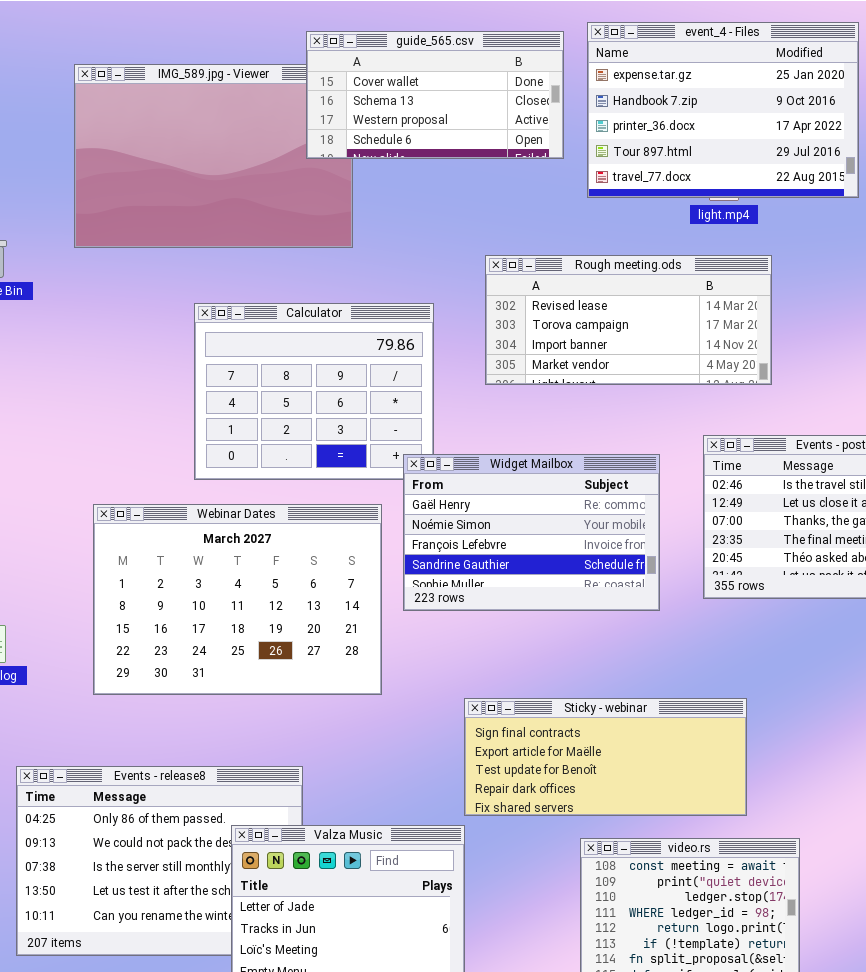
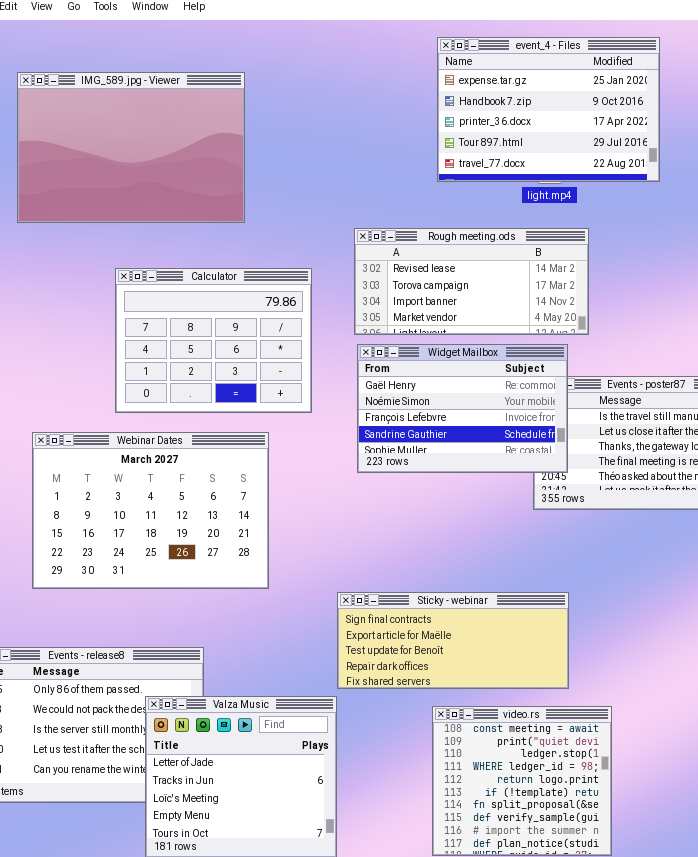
guide_565.csv: [306,31,564,159] -> none, closed
Widget Mailbox: [403,454,660,611] -> [357,344,568,473], moved

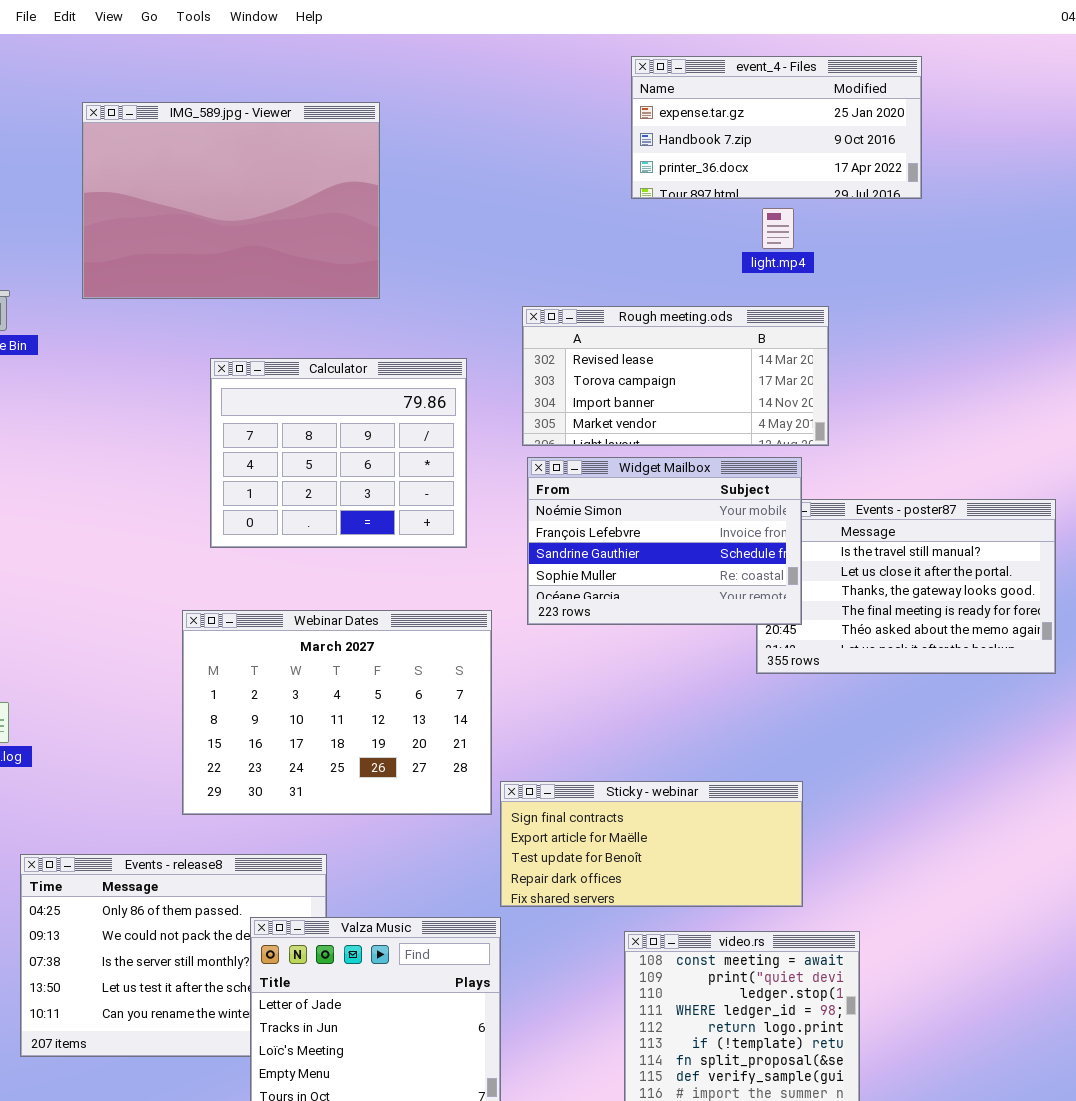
event_4 - Files: [437,37,660,182] -> [631,56,922,199], resized
Widget Mailbox: [357,344,568,473] -> [527,457,802,625], scrolled down 1 row
Webinar Dates: [32,432,269,589] -> [182,610,492,815], moved

